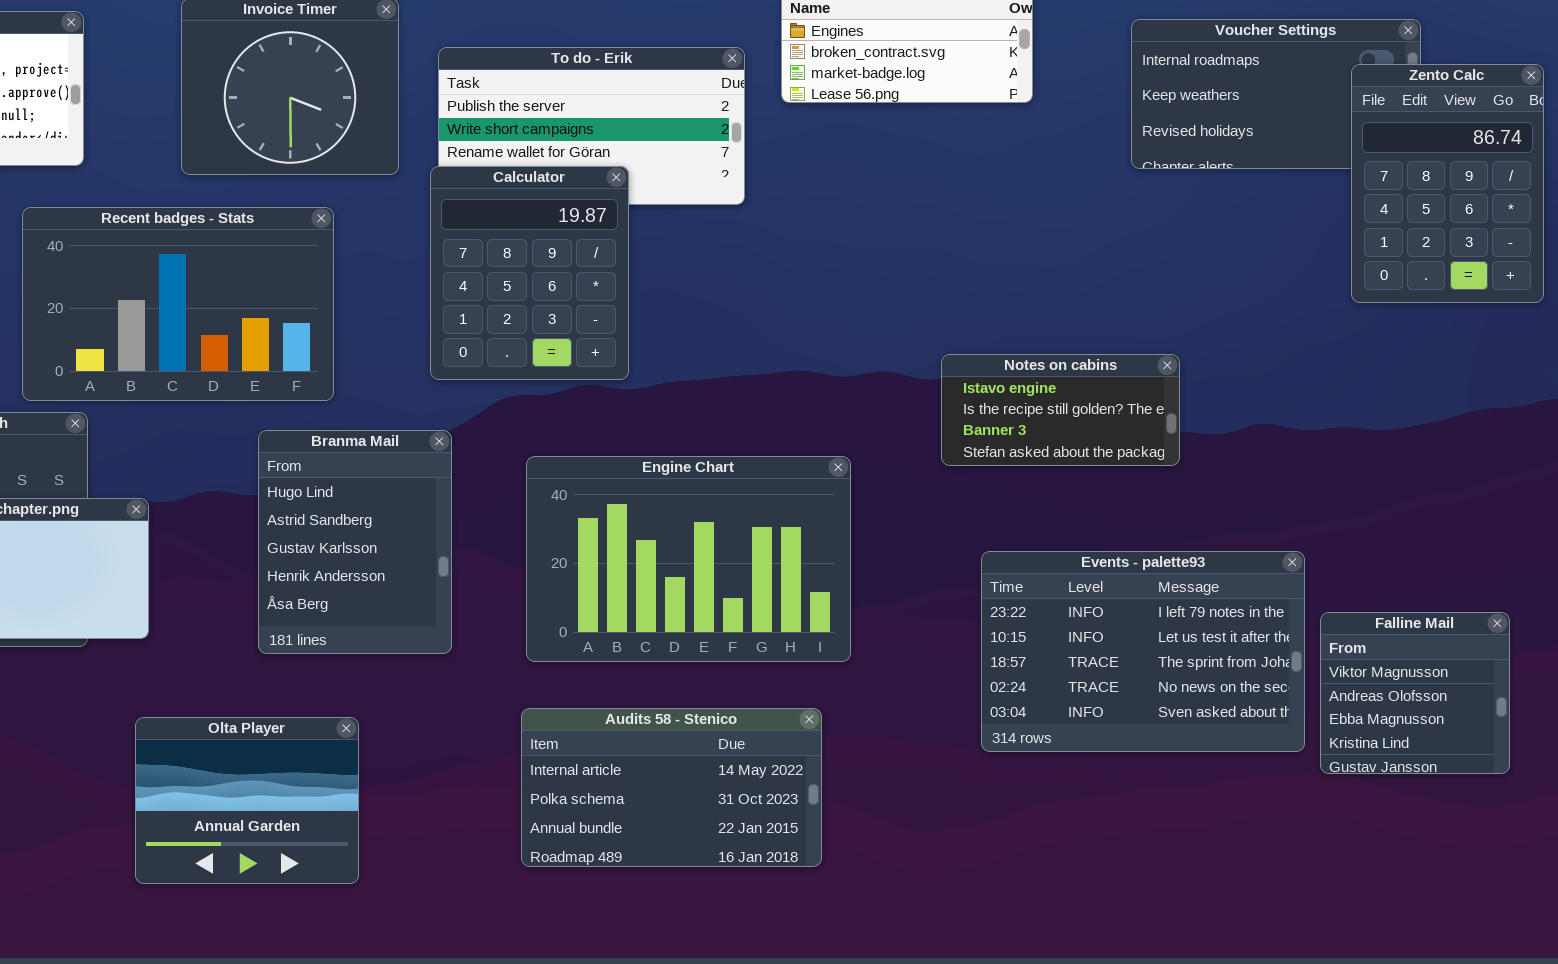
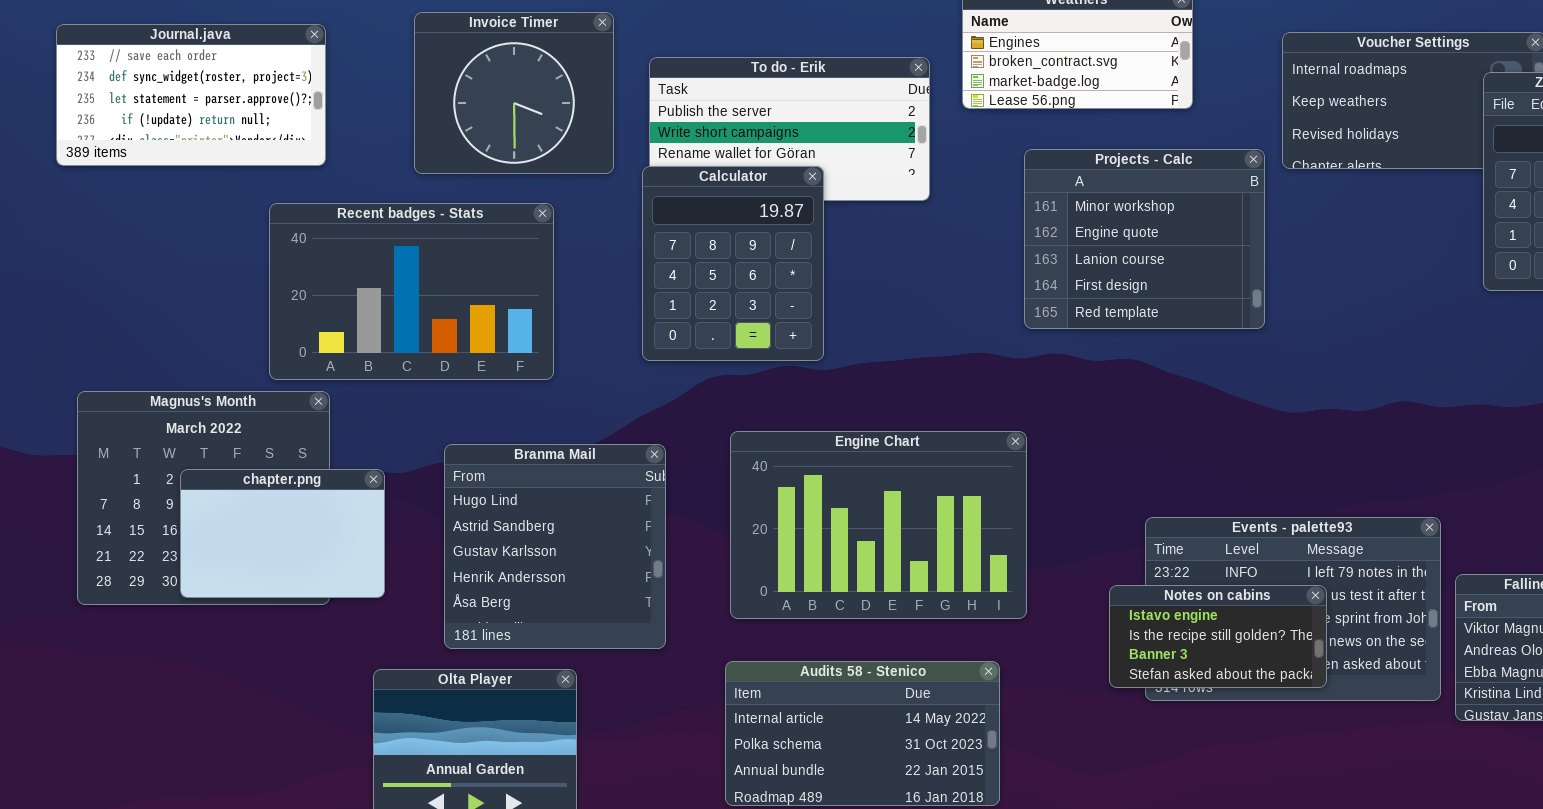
Projects - Calc: none -> [1024,149,1265,329], opened
Notes on cabins: [941,354,1180,466] -> [1109,585,1327,688], moved
Branma Mail: [258,430,452,654] -> [444,444,666,649], moved, resized

